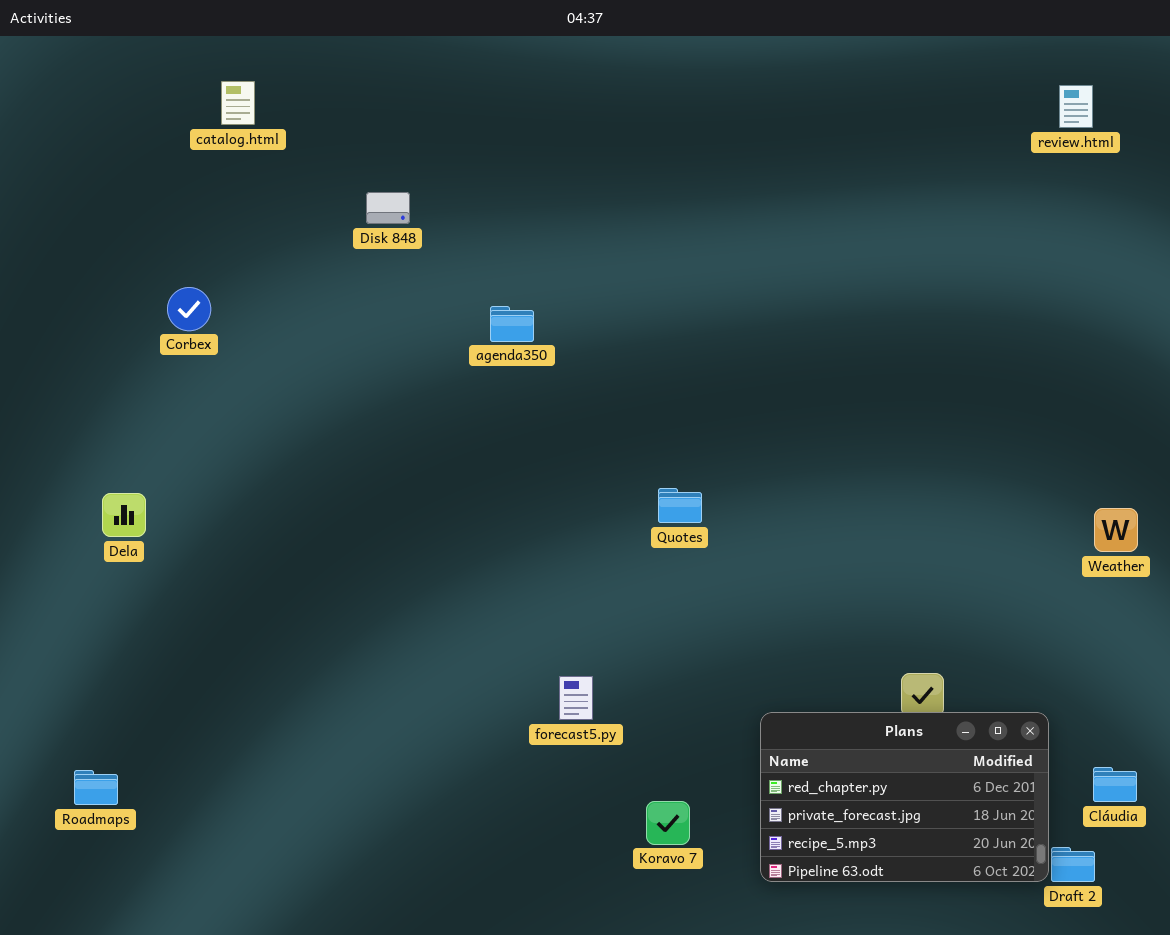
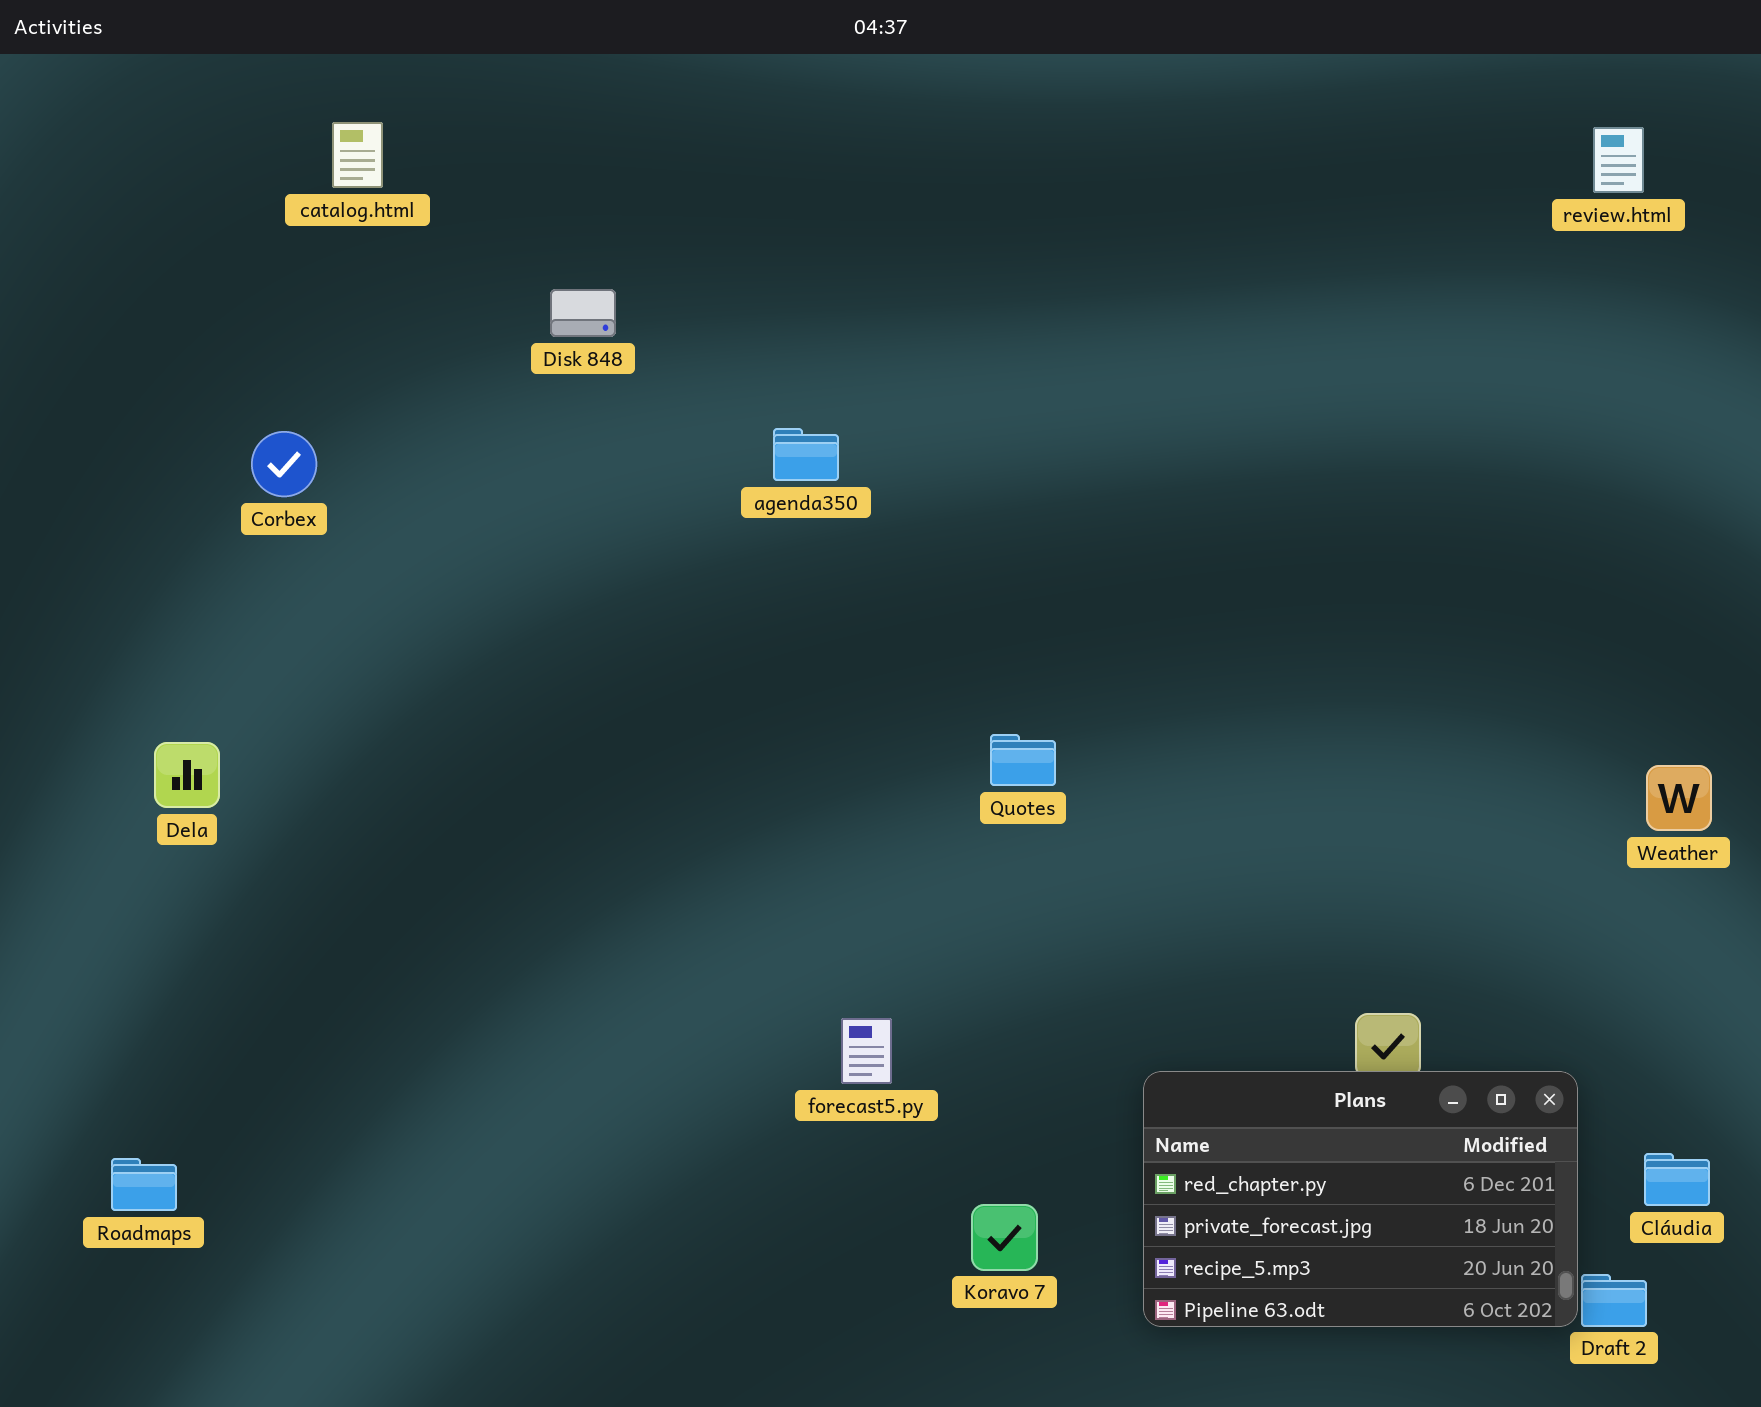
agenda350: [490,306,534,342] -> [773,428,839,481], moved

